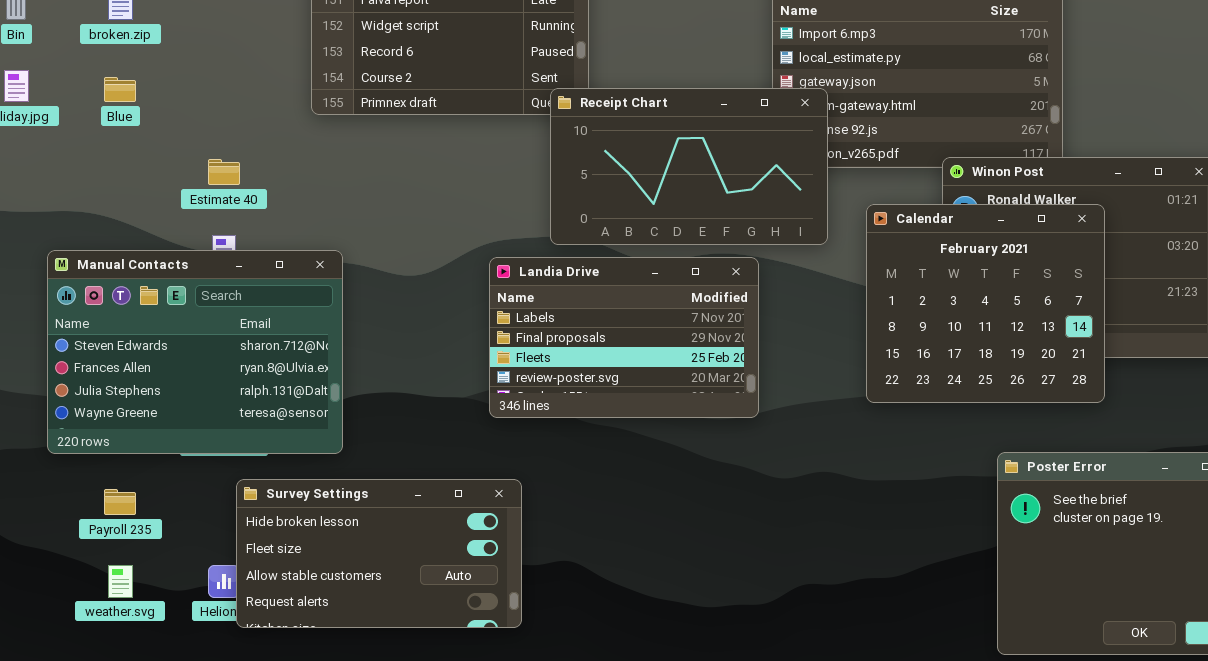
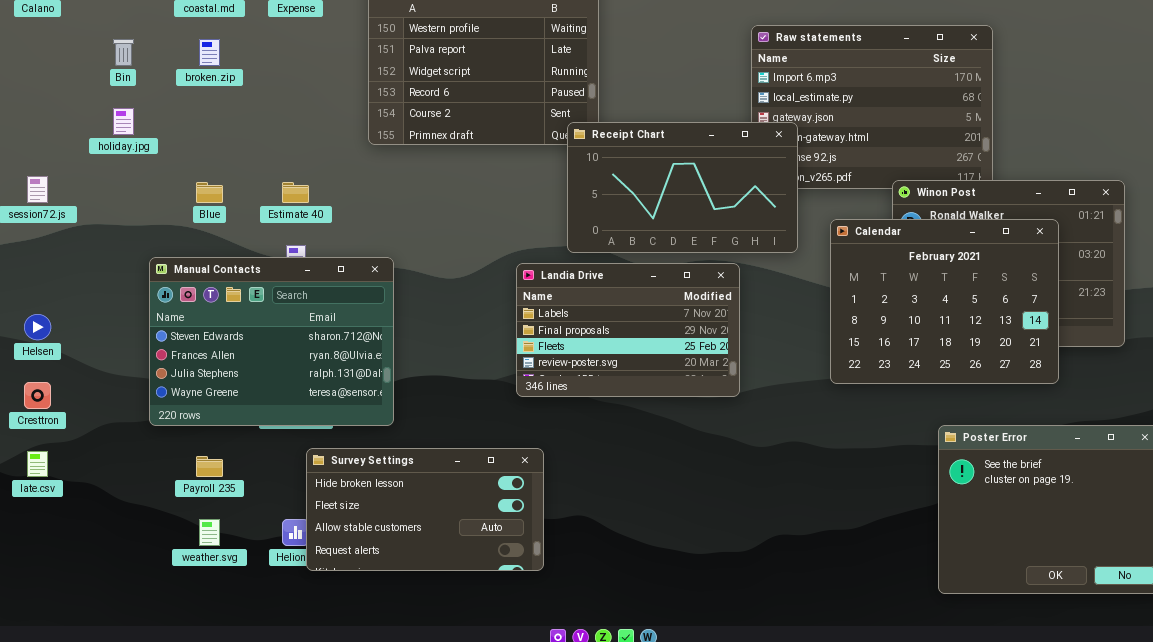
Blue: [104,77,136,102] -> [196,182,223,203], moved
Calendar: [866,204,1105,403] -> [830,219,1059,384], resized

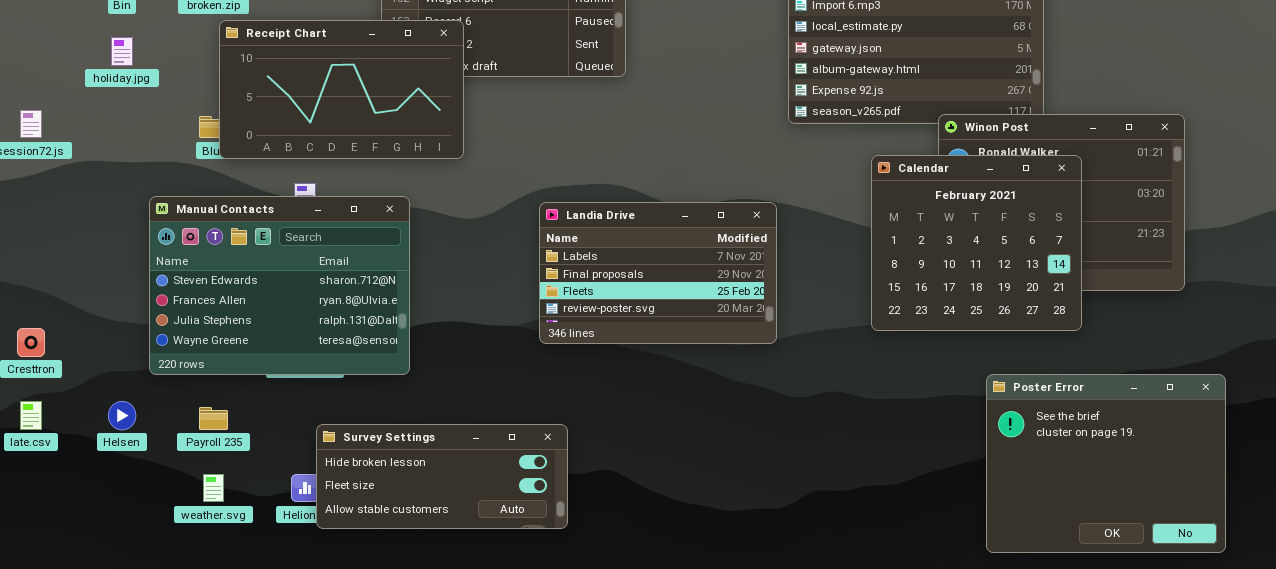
Receipt Chart: [567,122,798,253] -> [219,20,464,159], moved
Calendar: [830,219,1059,384] -> [871,155,1082,331], resized
Helsen: [24,314,51,340] -> [108,401,136,430], moved
Survey Settings: [306,448,544,571] -> [316,424,568,529], resized

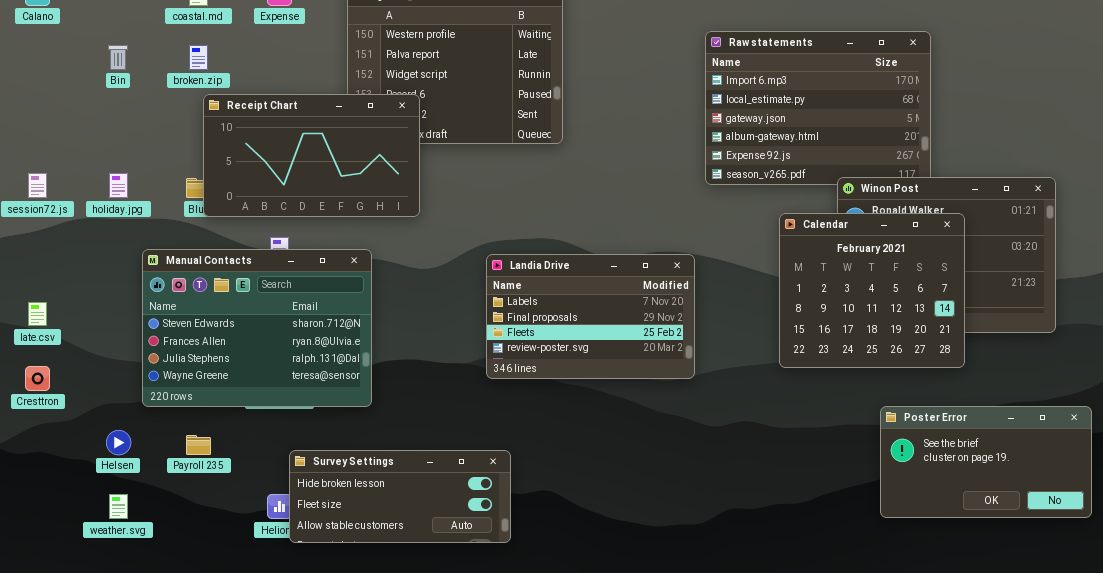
holiday.jpg: [111,37,133,66] -> [109,173,128,198], moved
Poster Error: [986,374,1226,553] -> [880,406,1092,518], resized
late.csv: [20,401,42,430] -> [28,302,47,326], moved
weather.svg: [203,474,224,502] -> [109,494,128,519], moved

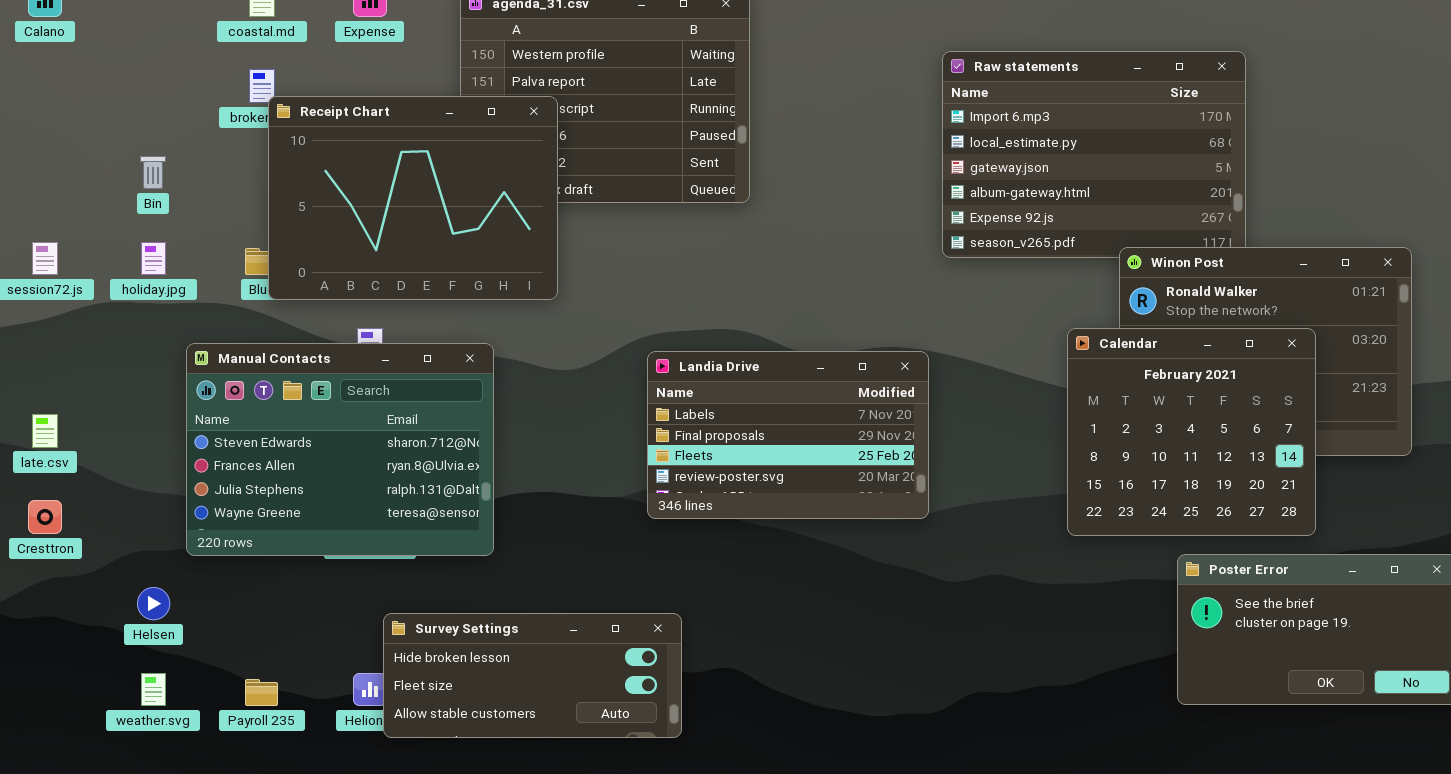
Bin: [108,45,128,70] -> [140,156,166,189], moved
Receipt Chart: [203,94,420,217] -> [268,96,558,300], resized
Calendar: [779,213,965,368] -> [1067,328,1316,536], moved
Payroll 235: [186,435,211,455] -> [245,679,278,706], moved

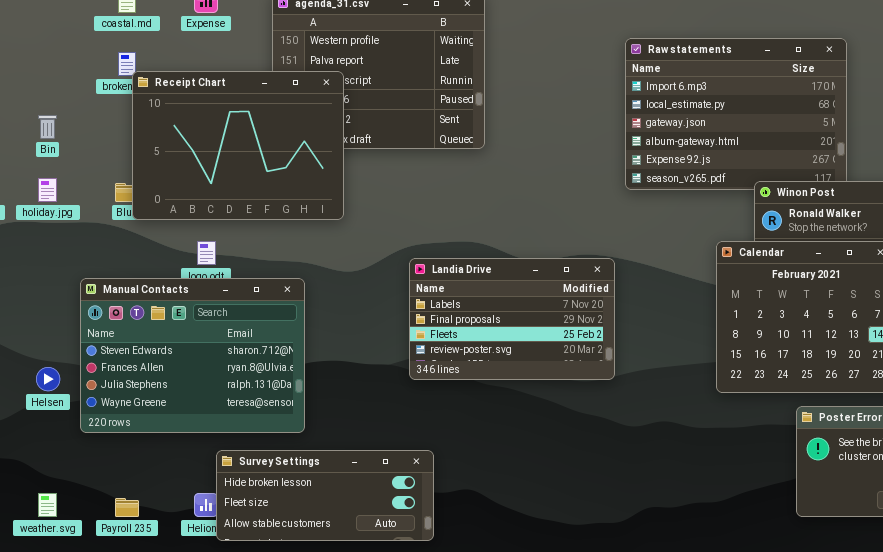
Manual Contacts: [186,343,494,556] -> [80,278,305,433], moved
Helsen: [137,587,170,620] -> [36,367,60,391], moved

